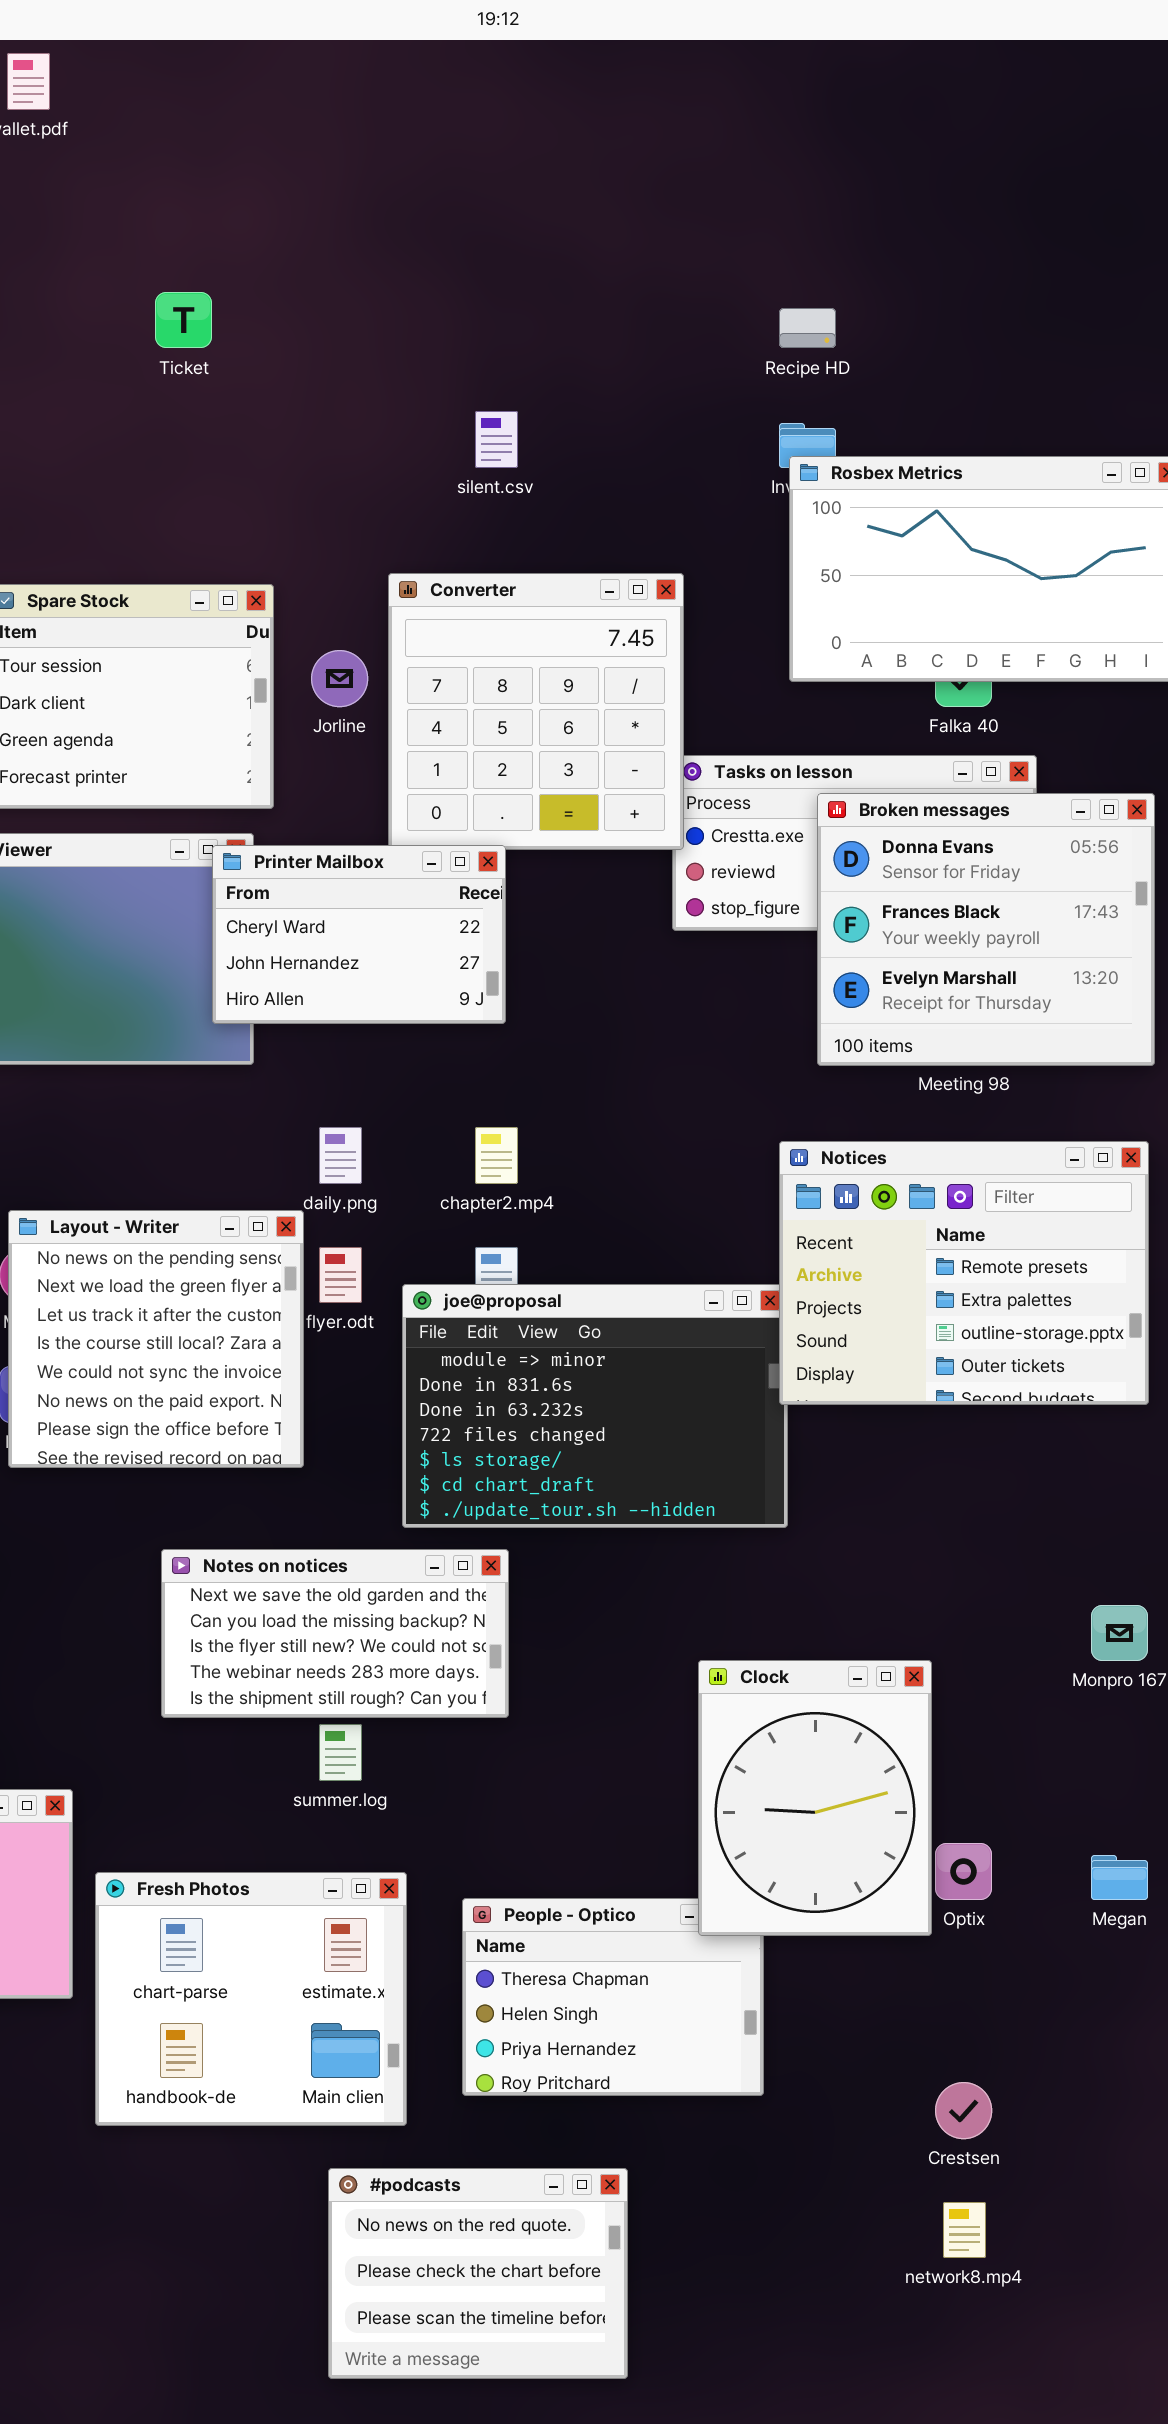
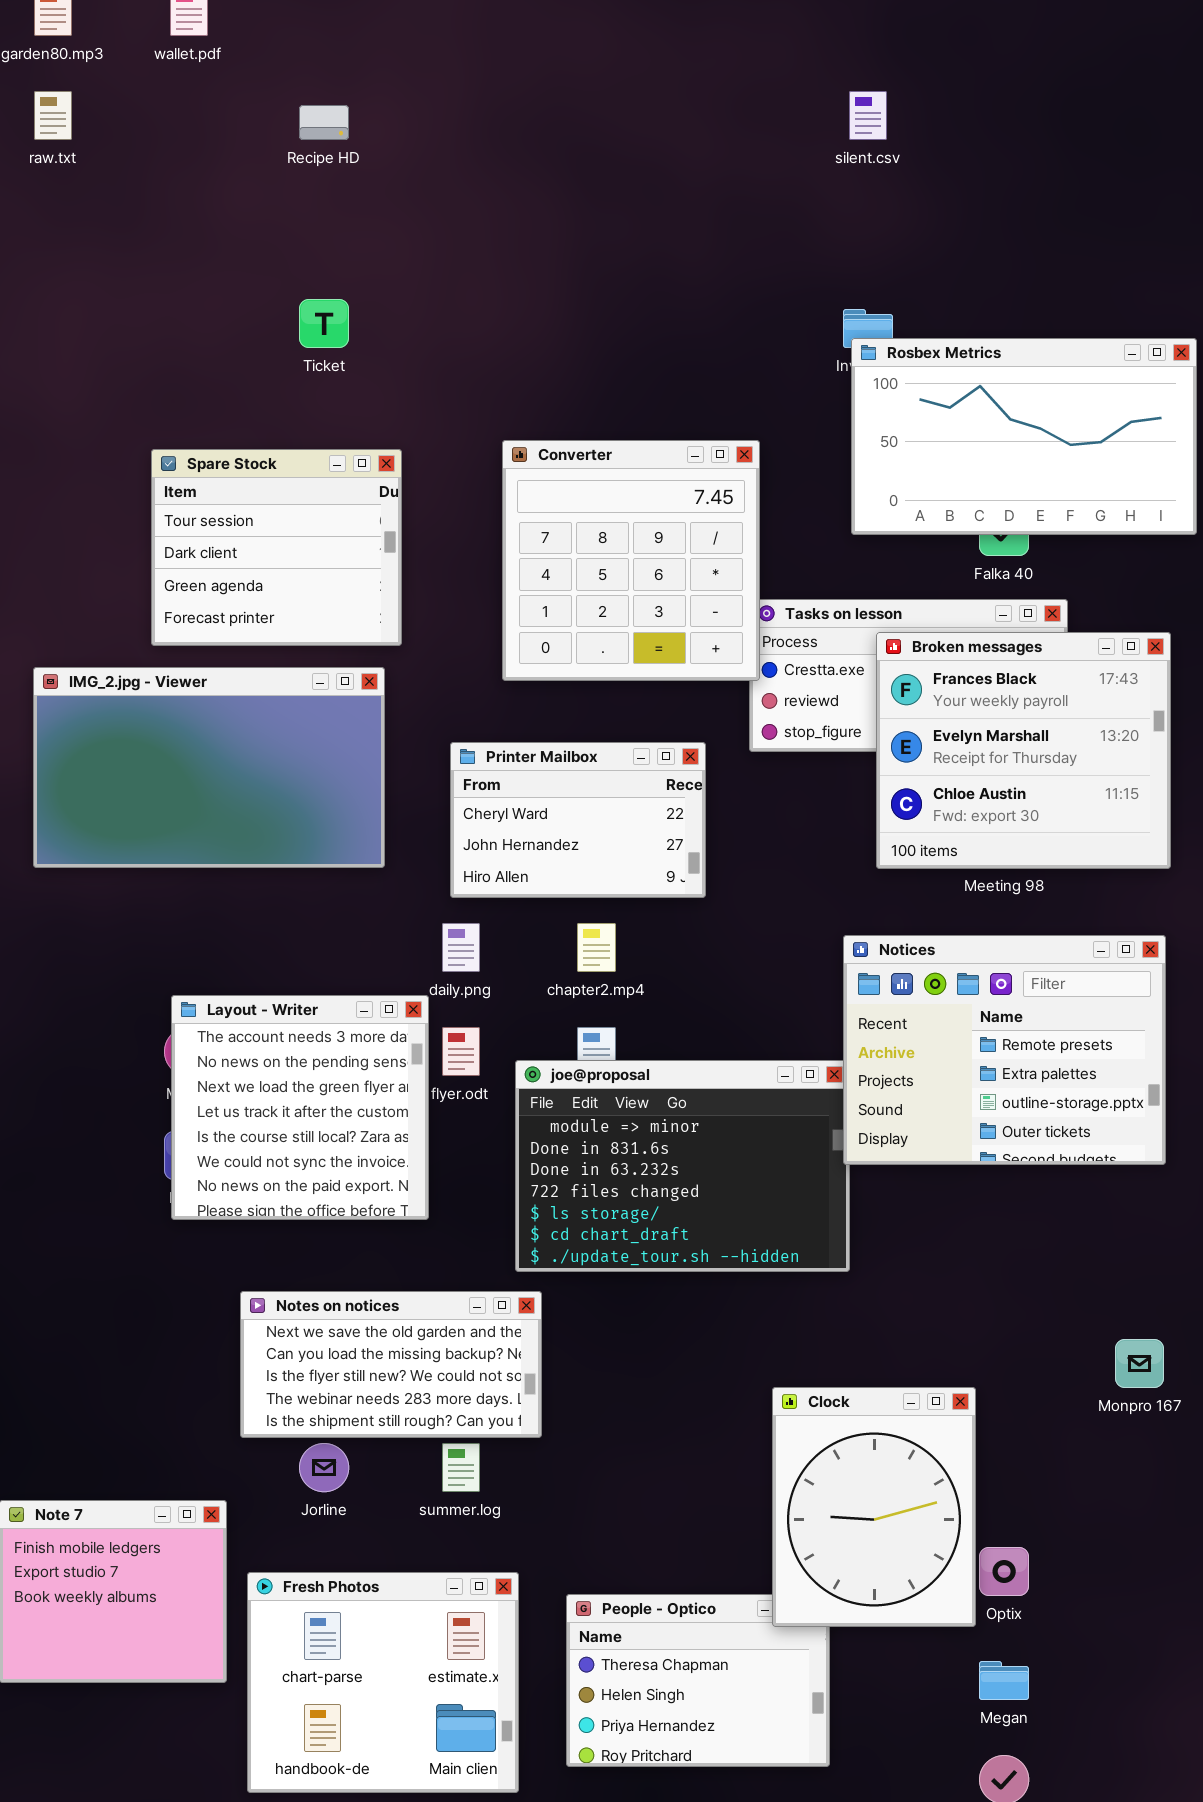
Ticket: [155,292,212,348] -> [299,299,349,348], moved
Recipe HD: [779,308,836,348] -> [299,105,349,140], moved
silent.csv: [475,411,518,468] -> [849,91,887,140], moved
Jorline: [311,650,368,707] -> [299,1443,349,1492], moved
Broken messages: [817,793,1155,1066] -> [876,632,1171,869], scrolled down 1 row
Printer Mailbox: [212,845,506,1024] -> [450,742,706,898], moved
Layout - Writer: [8,1210,304,1468] -> [171,995,429,1220], scrolled up 1 row
Notes on notices: [161,1549,509,1718] -> [240,1291,542,1438], moved
Megan: [1091,1855,1148,1900] -> [979,1661,1029,1700], moved

